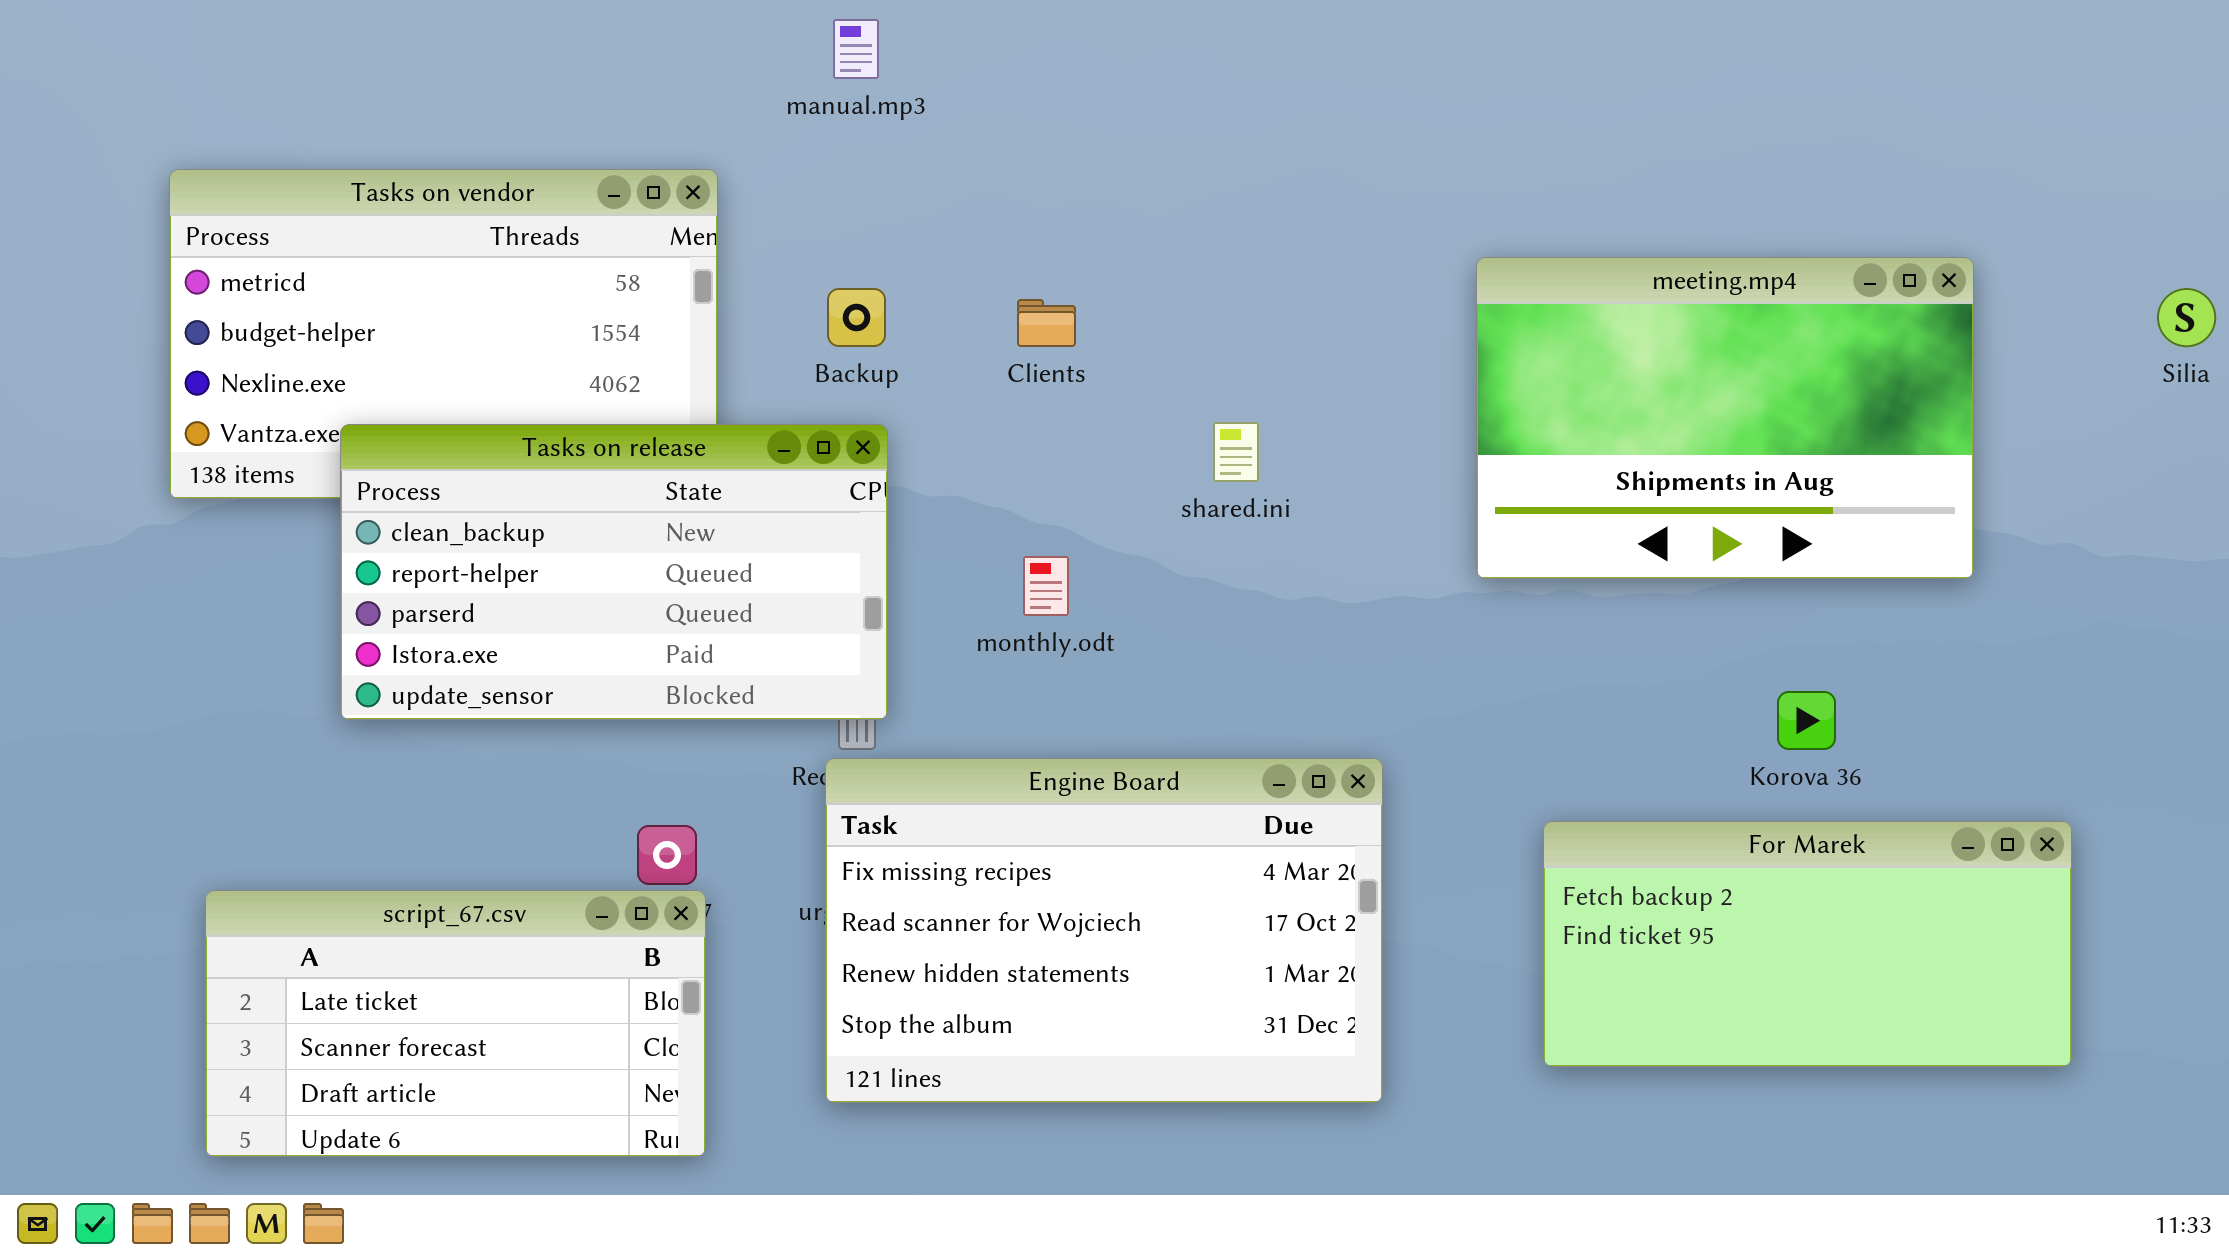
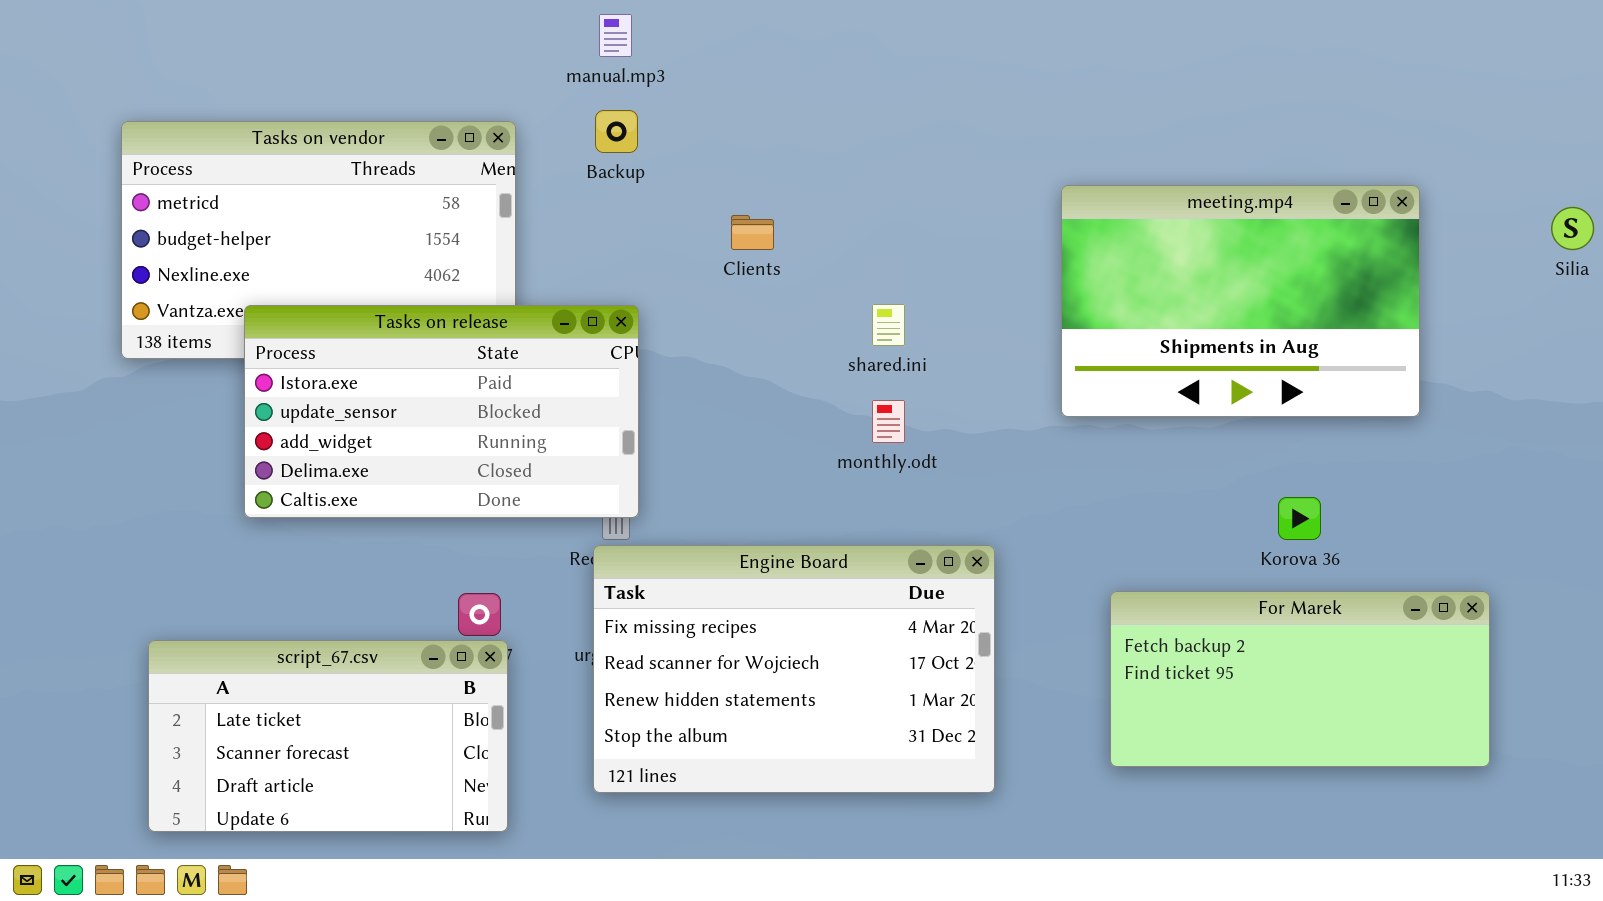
Backup: [827,288,886,347] -> [595,110,638,153], moved
Tasks on release: [340,424,888,720] -> [244,305,639,518], scrolled down 3 rows
monthly.odt: [1023,556,1069,616] -> [872,400,905,443], moved

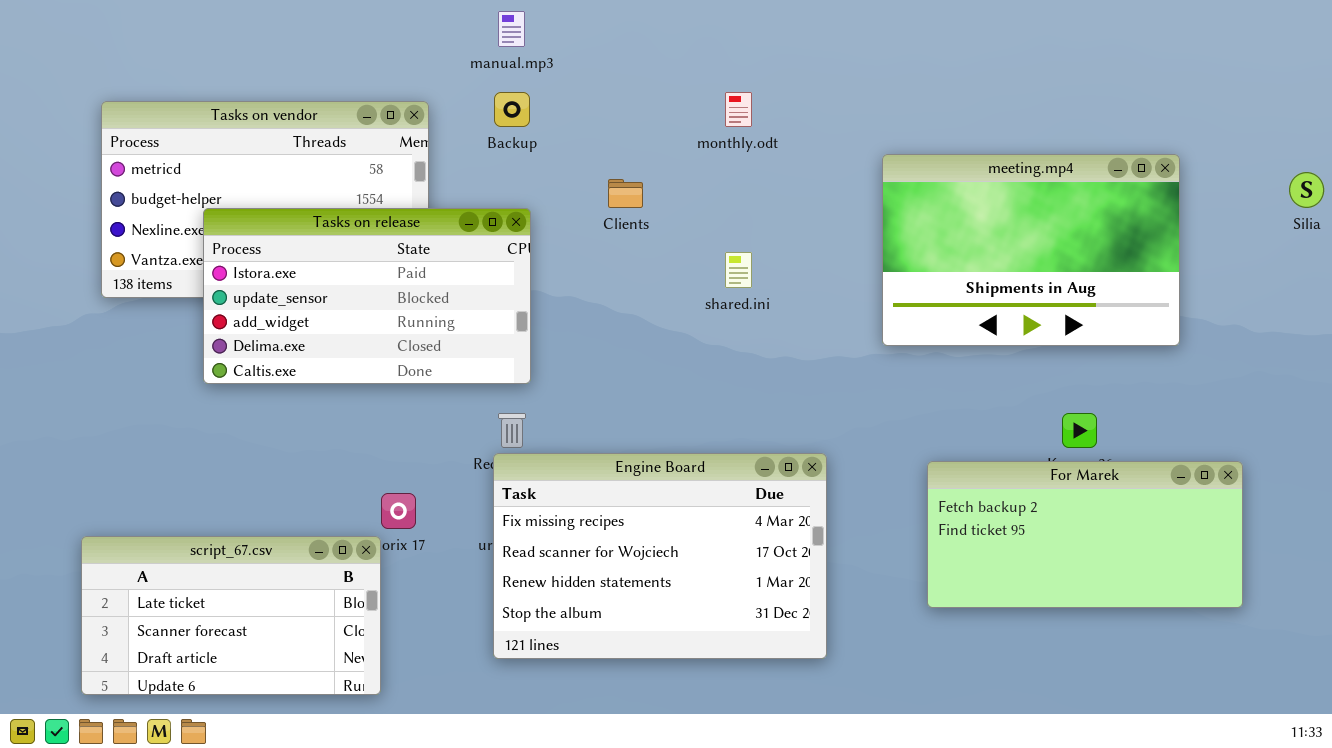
Tasks on release: [244,305,639,518] -> [203,208,531,384], moved
monthly.odt: [872,400,905,443] -> [725,92,752,127], moved
For Marek: [1110,591,1490,767] -> [927,461,1243,608], moved
script_67.csv: [148,640,508,832] -> [81,536,381,695], moved

